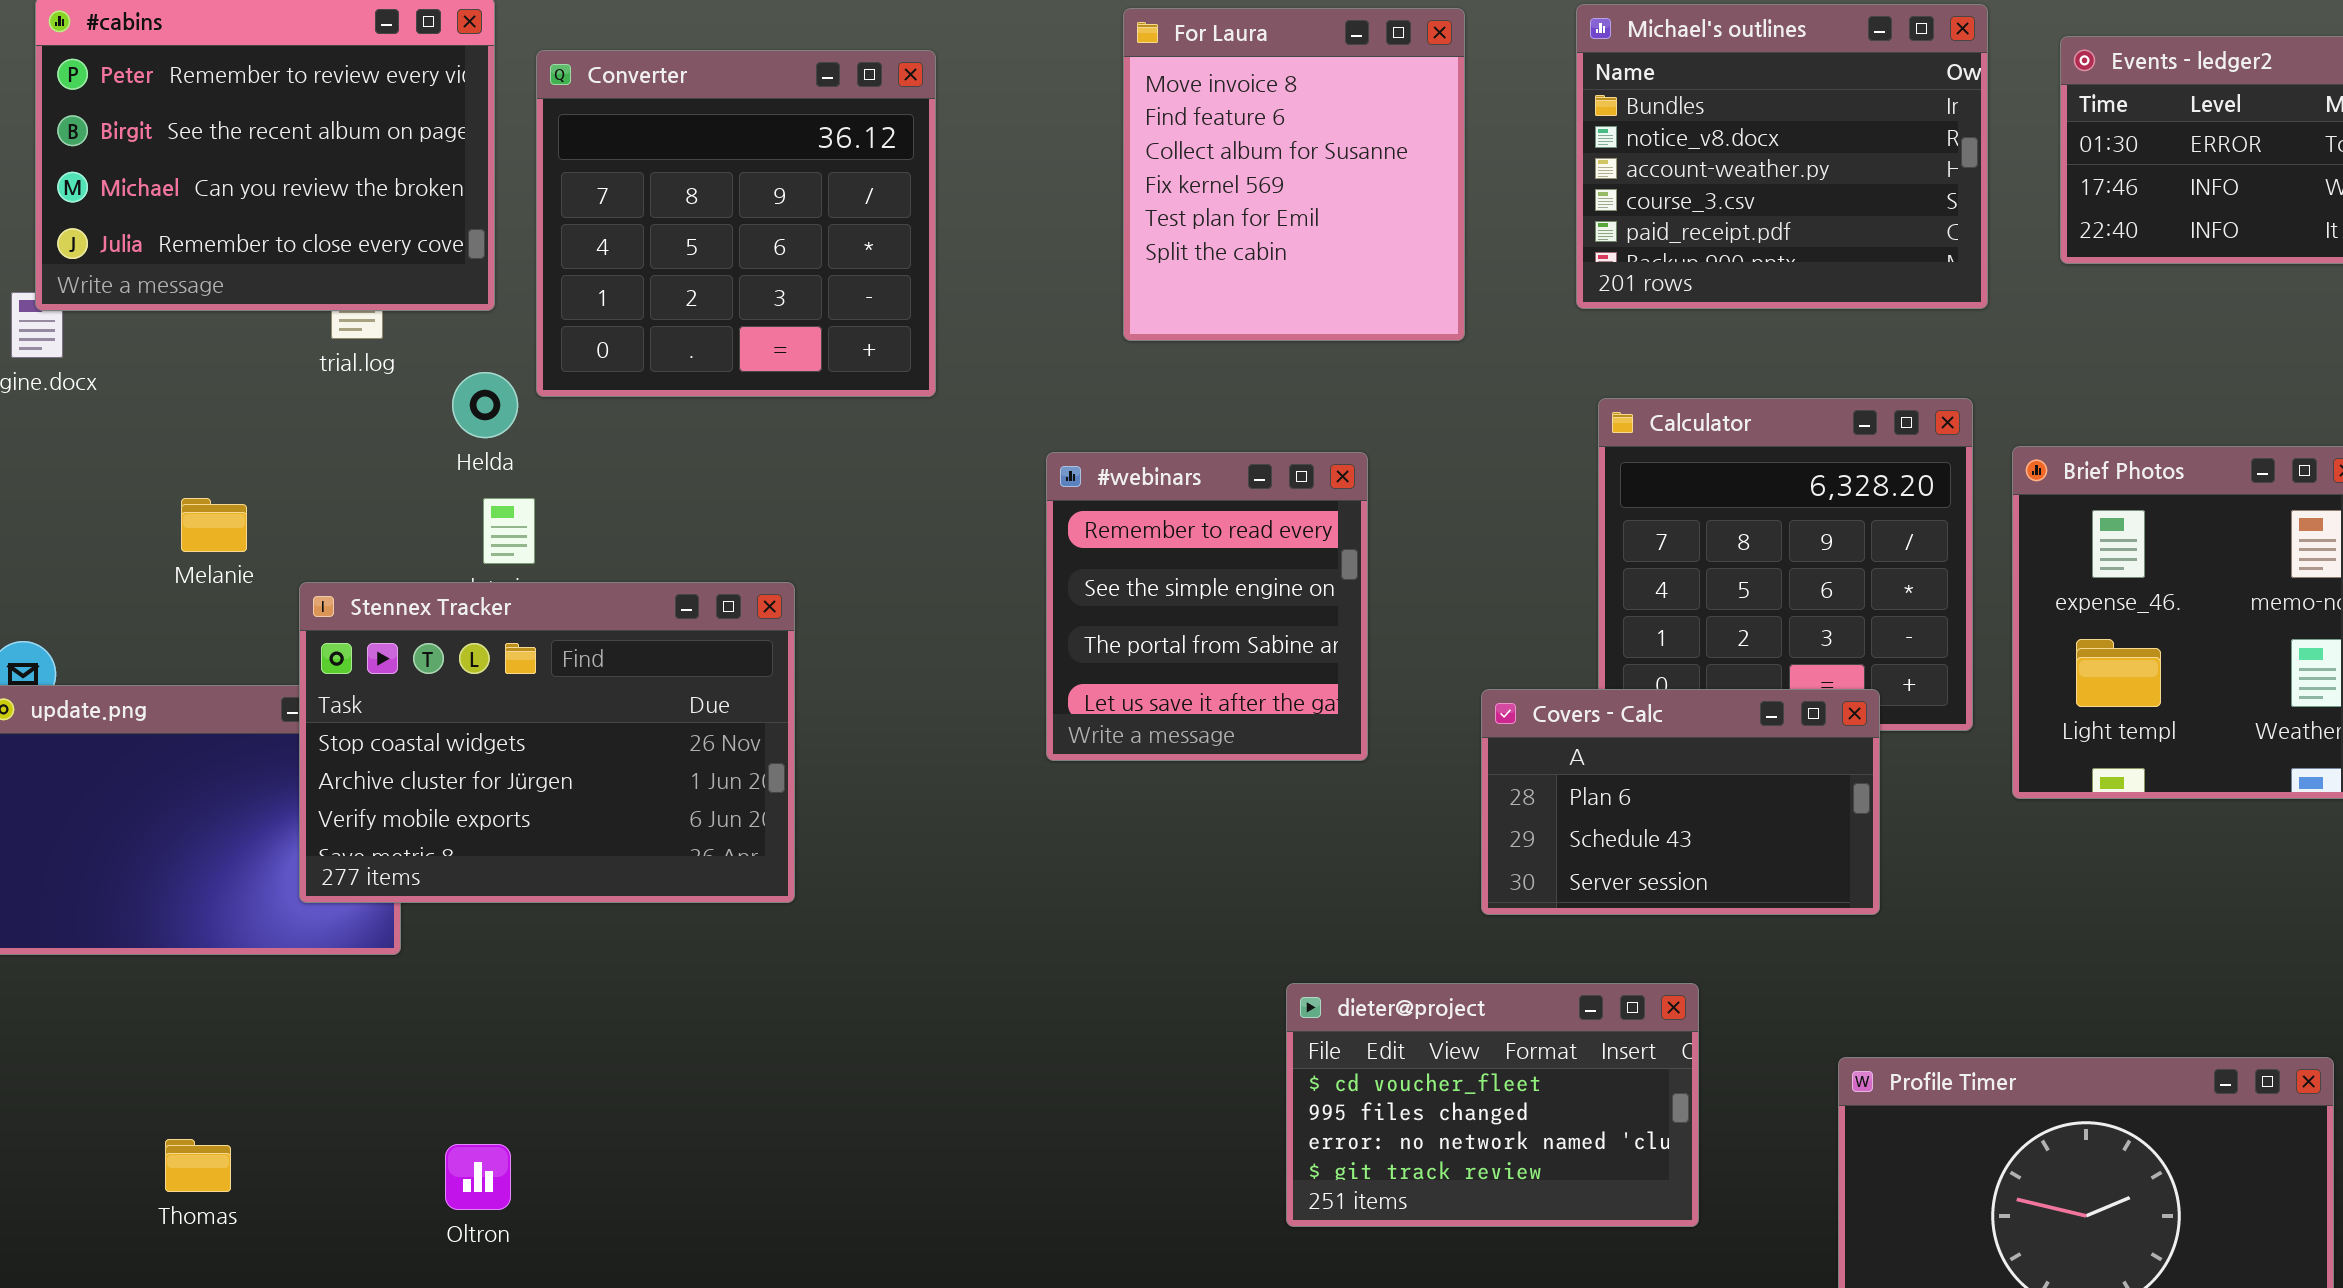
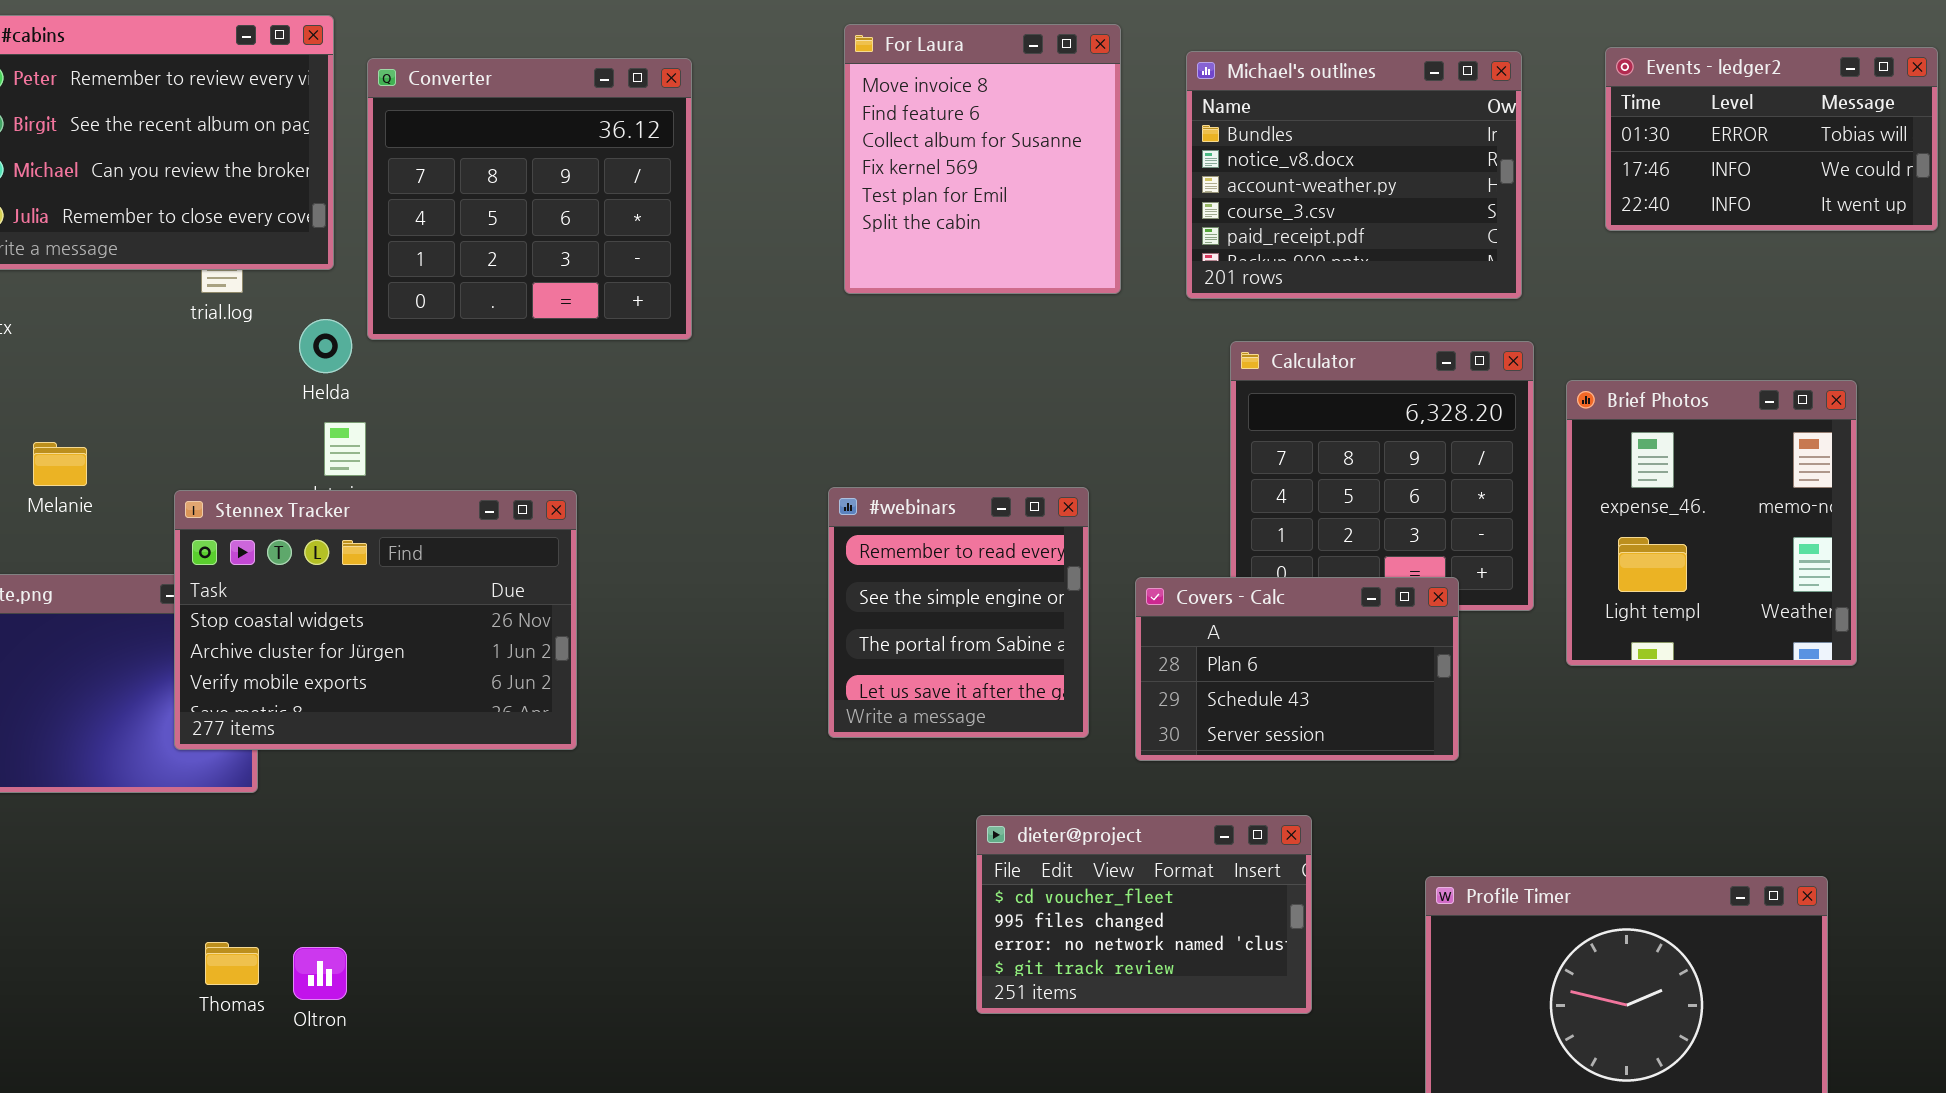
Michael's outlines: [1576,4,1988,309] -> [1186,51,1522,299], moved
#webinars: [1046,452,1368,761] -> [828,487,1089,738], moved
Melanie: [181,498,247,552] -> [33,442,87,486], moved
Thomas: [165,1139,231,1192] -> [205,942,259,985], moved

